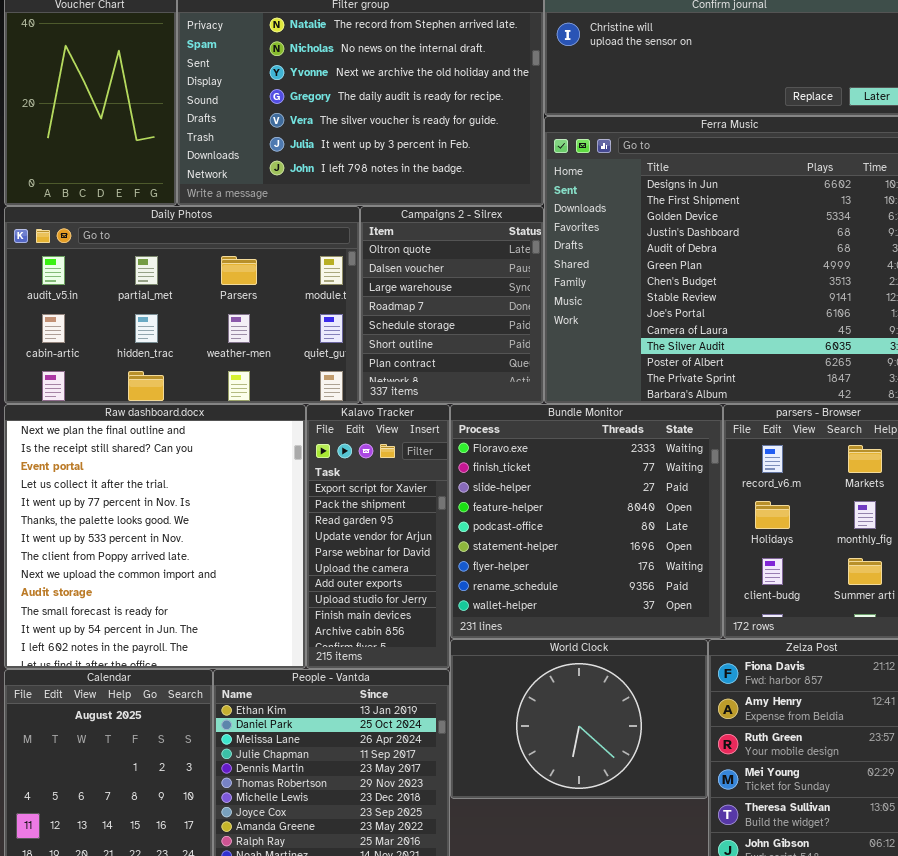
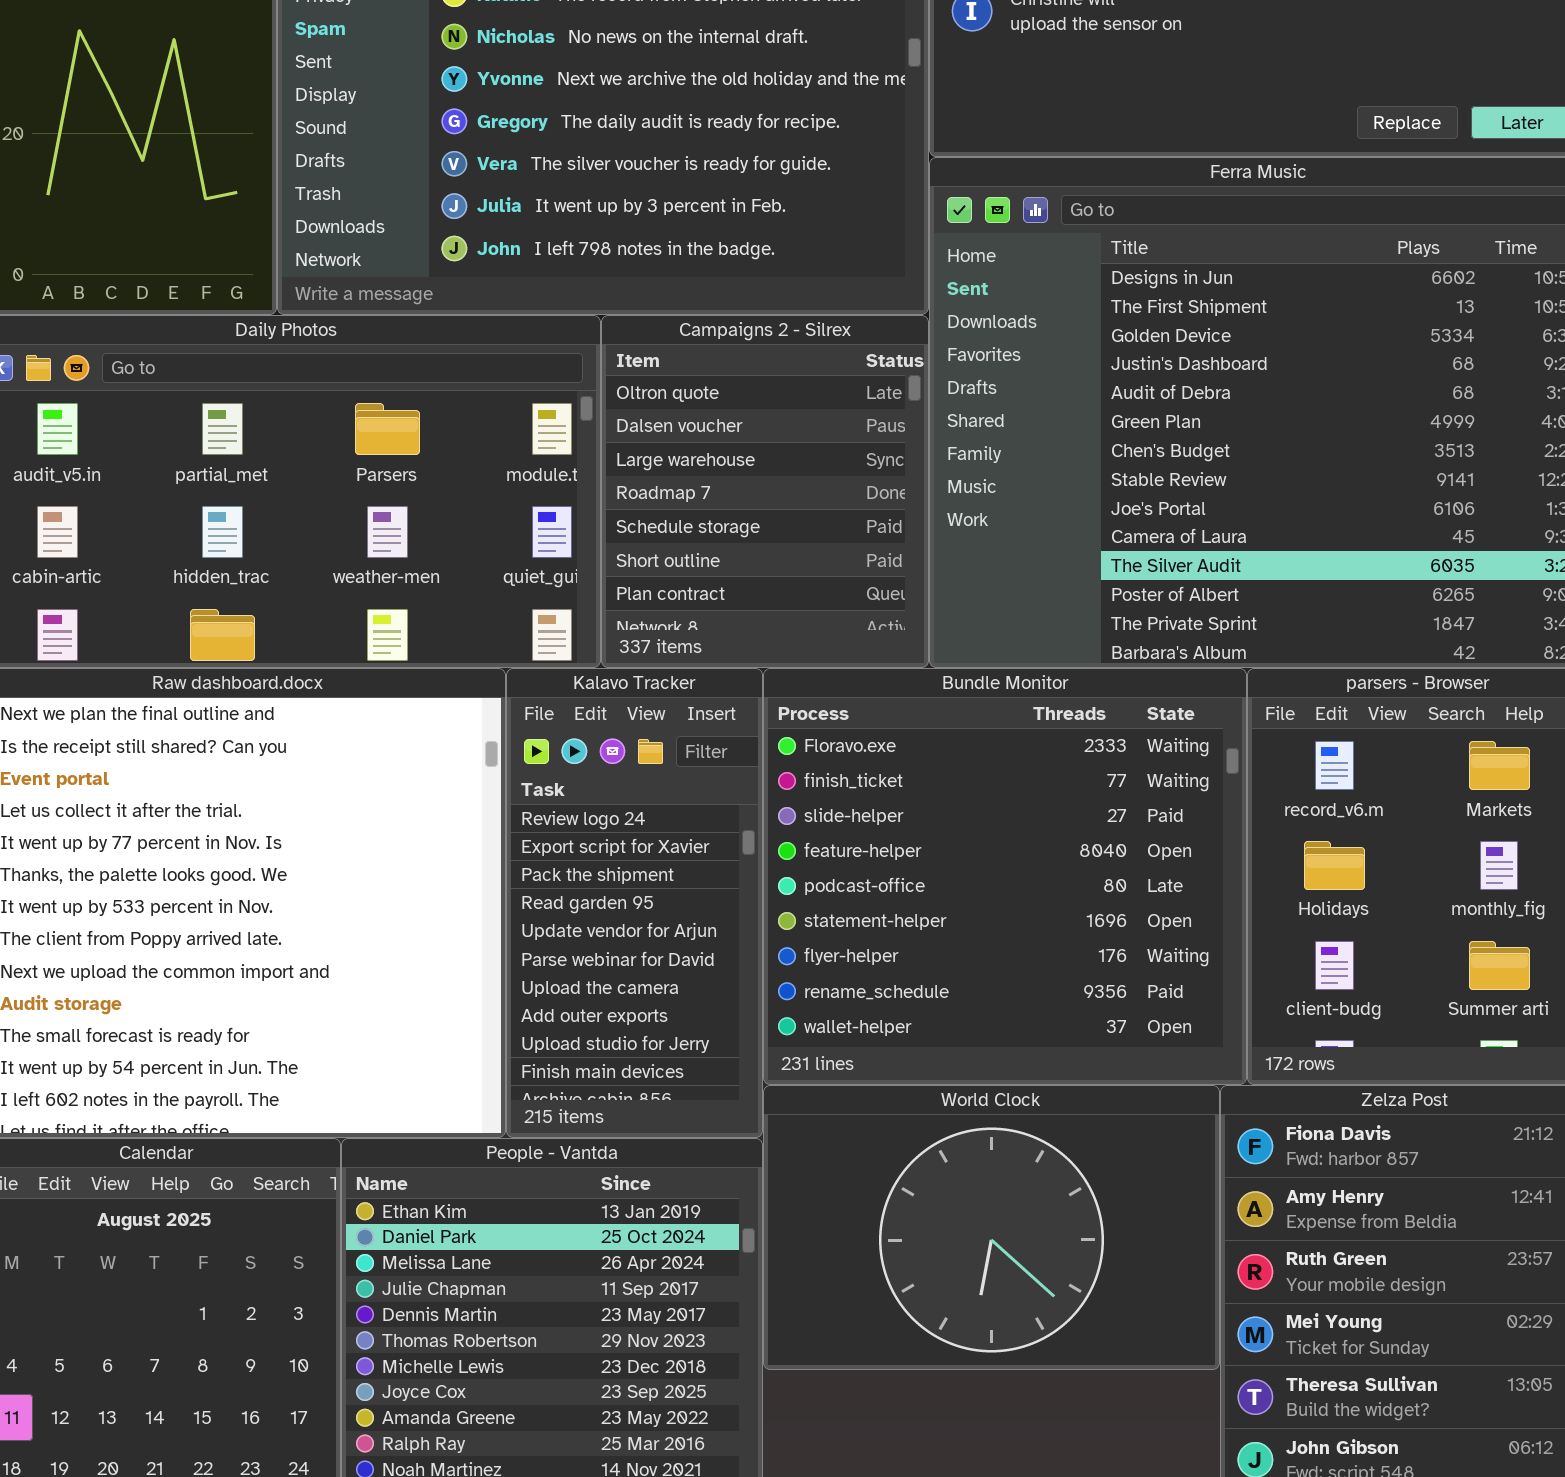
Kalavo Tracker: [306,404,450,669] -> [506,668,763,1138], scrolled up 1 row

